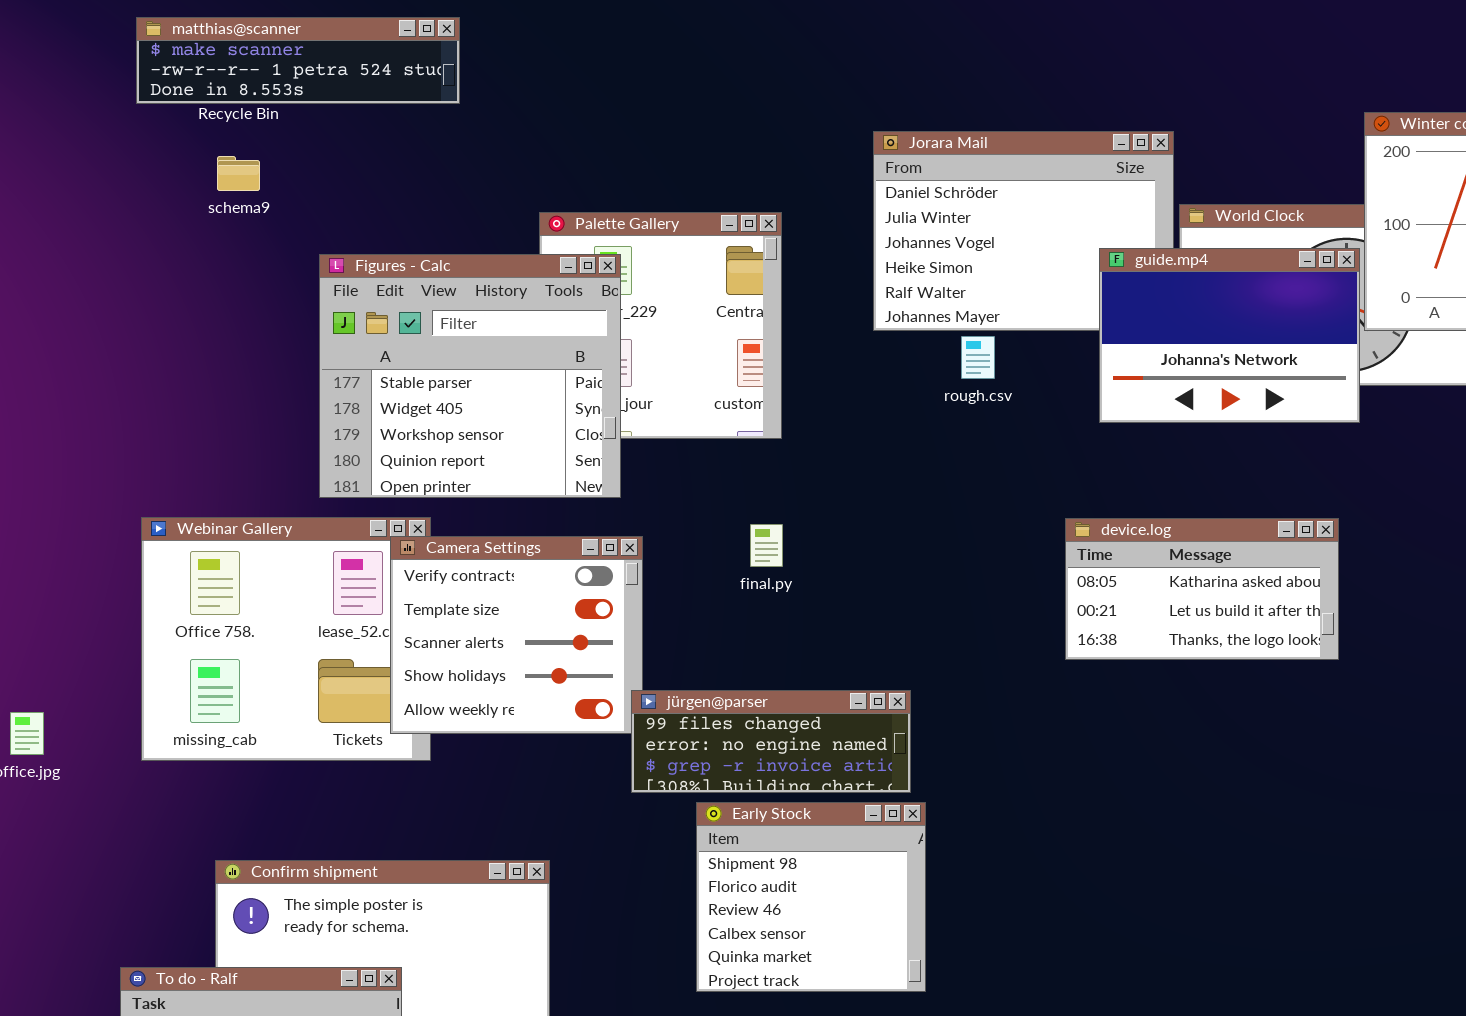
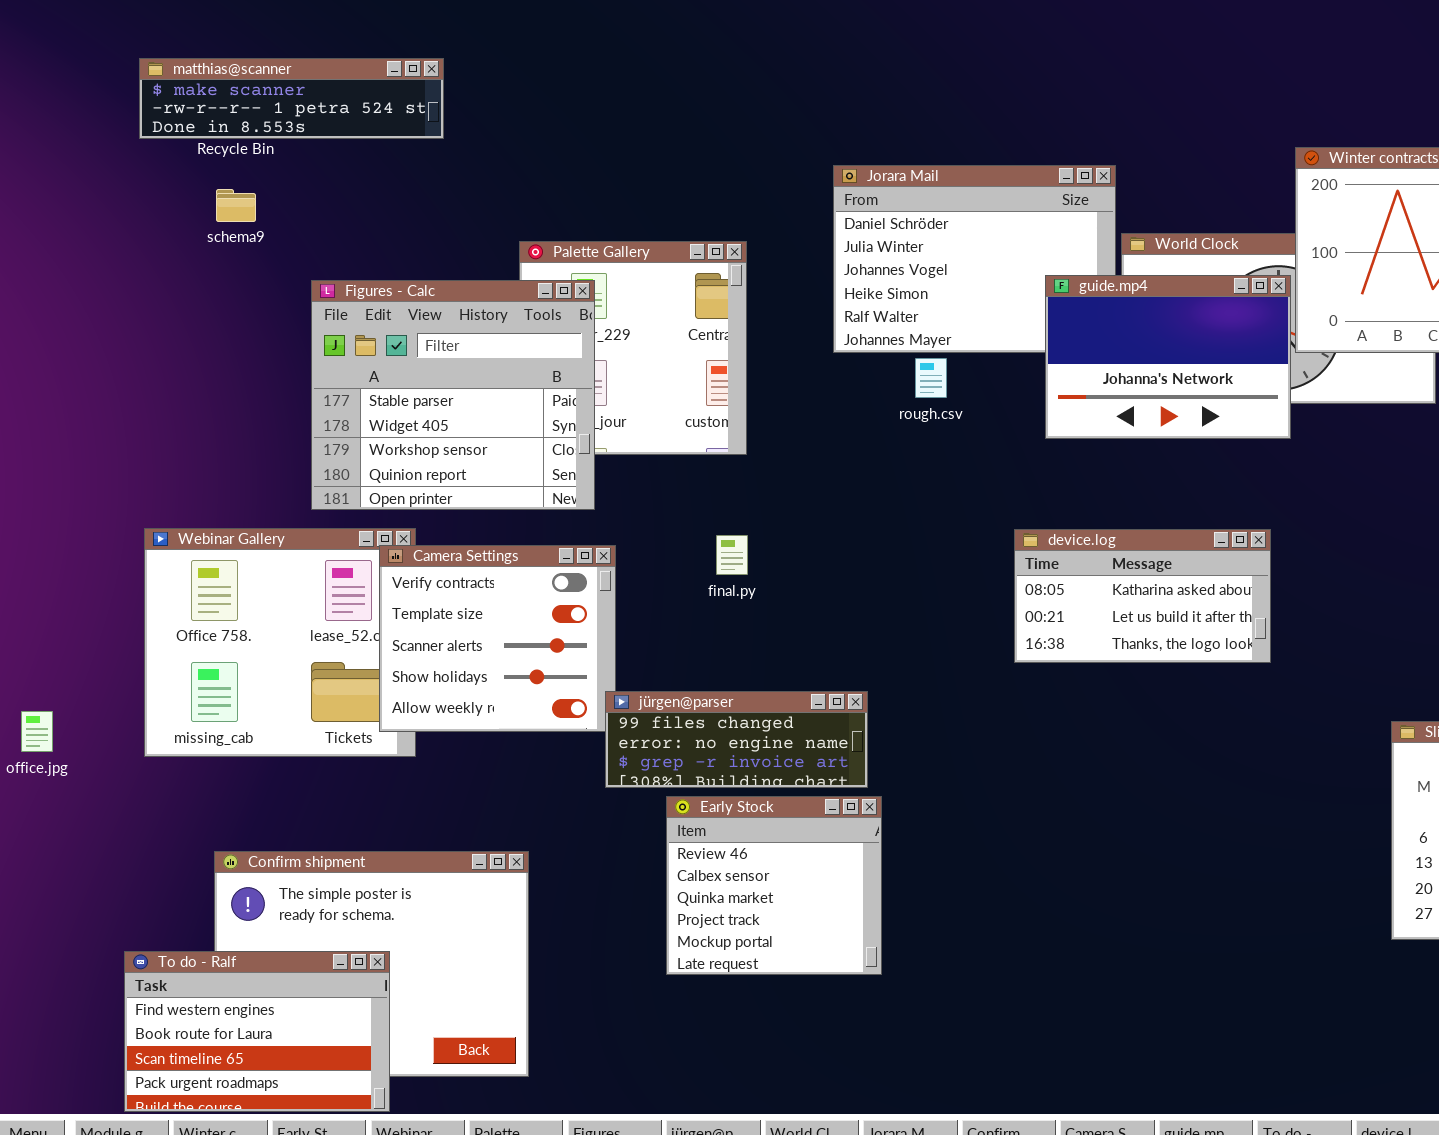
Early Stock: [696,802,926,992] -> [666,796,882,975], scrolled down 2 rows

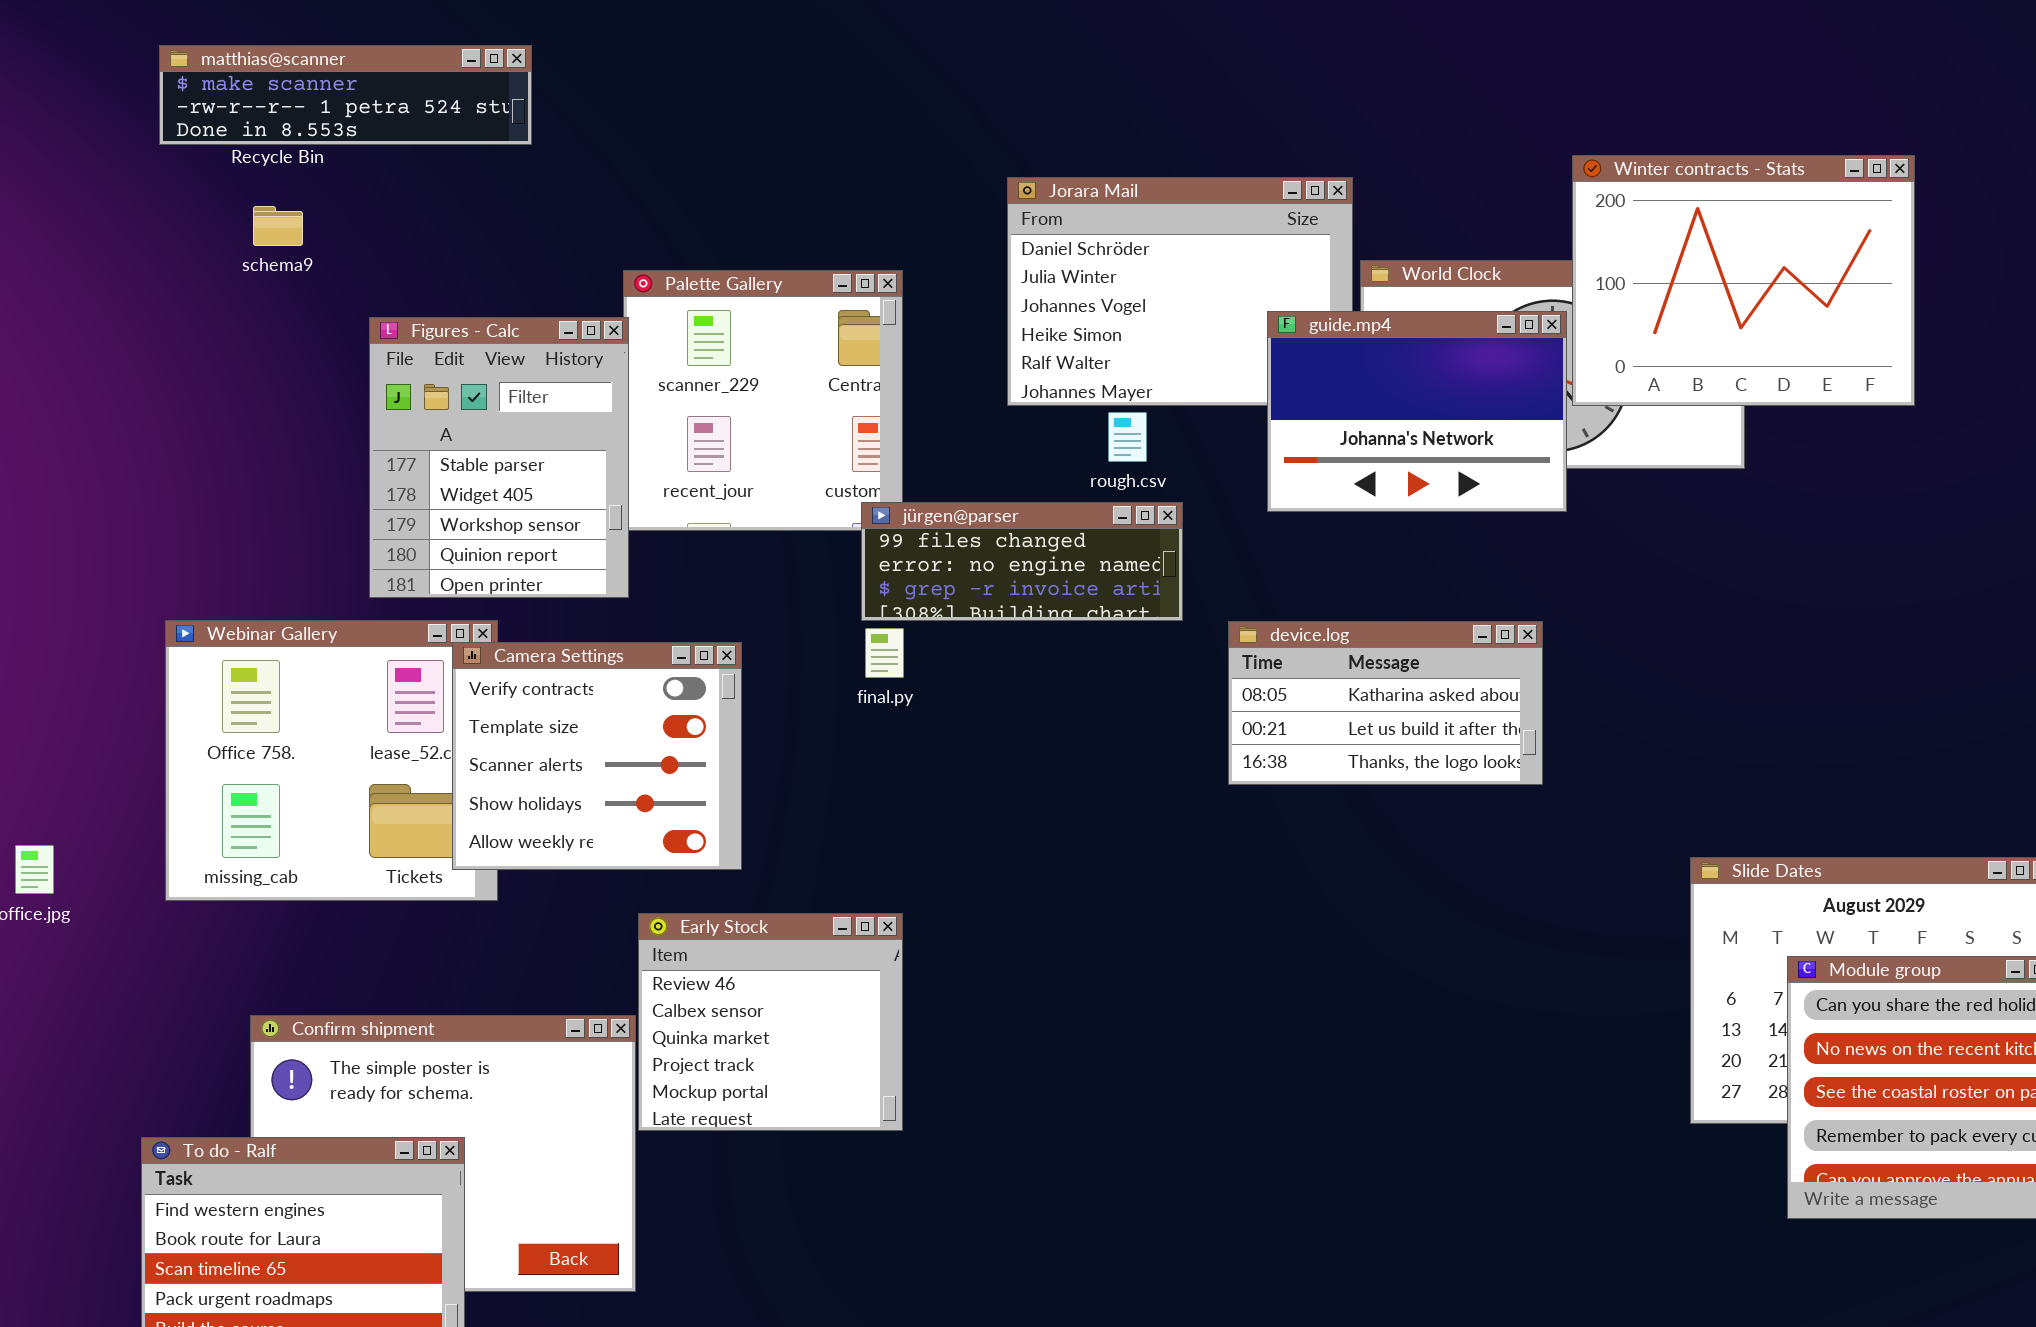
Figures - Calc: [311,280,595,510] -> [369,317,629,598], resized
jürgen@parser: [605,691,868,788] -> [861,502,1183,621], moved
Early Stock: [666,796,882,975] -> [638,913,903,1131], moved

